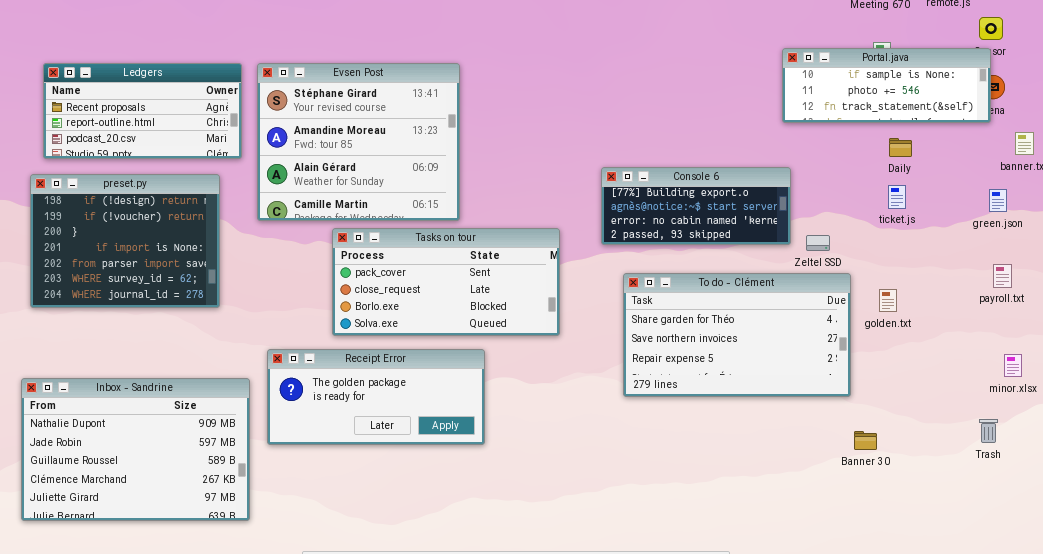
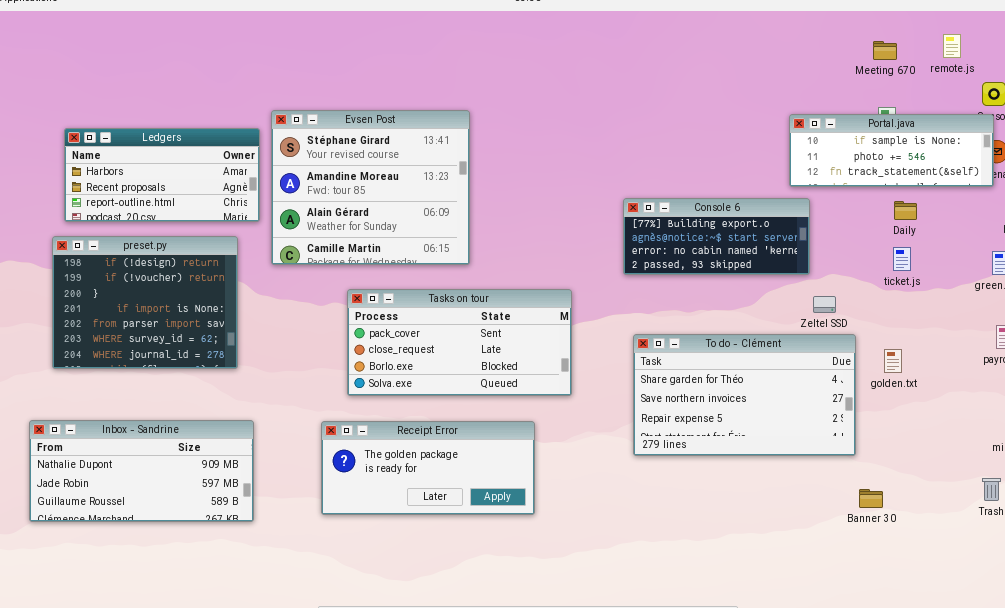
Ledgers: [43,63,242,159] -> [64,128,260,222], scrolled up 1 row
Evsen Post: [257,63,460,221] -> [271,110,470,265], moved
Console 6: [601,167,791,245] -> [623,198,810,275], moved
Receipt Error: [267,349,485,445] -> [321,421,535,515], moved
Inbox - Sandrine: [21,378,250,521] -> [29,420,254,522], moved, resized

